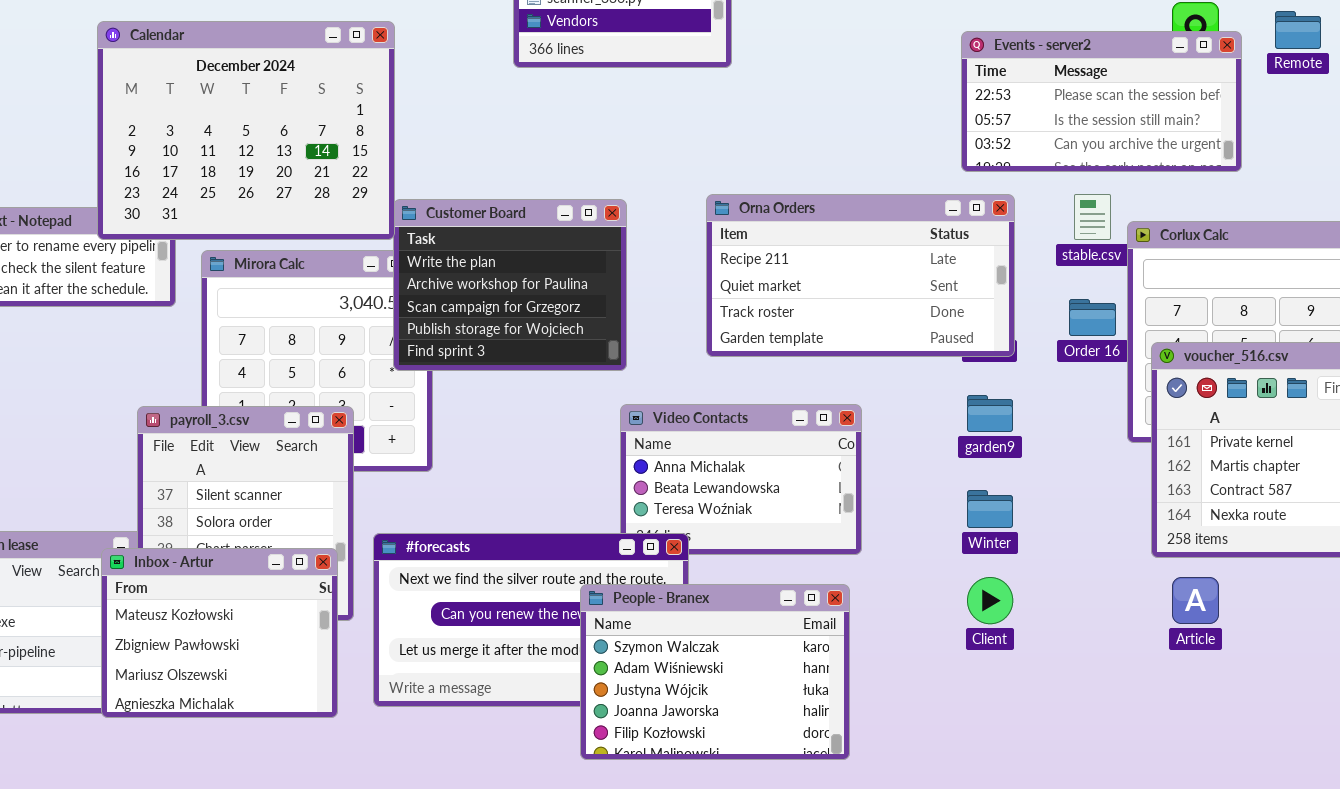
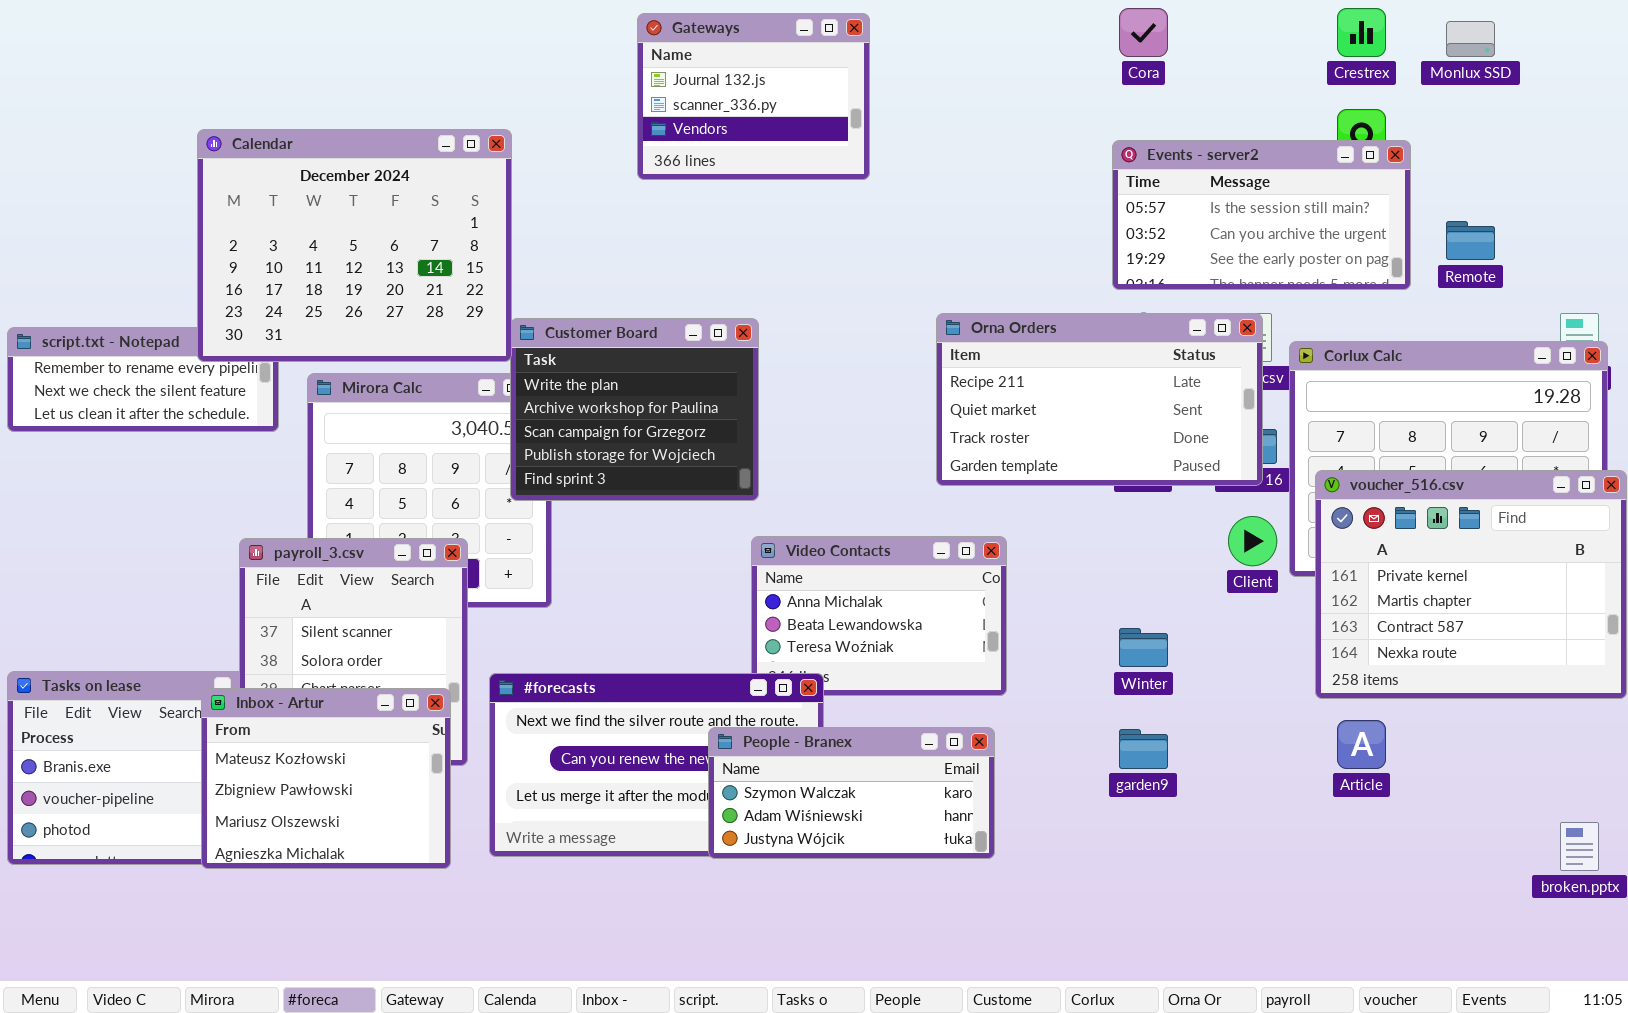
Remote: [1275,11,1321,49] -> [1446,221,1495,260], moved
Events - server2: [961,31,1242,172] -> [1112,140,1411,290], scrolled down 1 row
Orna Orders: [706,194,1015,357] -> [936,313,1263,486], moved
garden9: [967,395,1013,432] -> [1119,729,1168,769], moved
Client: [967,577,1013,624] -> [1228,516,1277,566], moved
People - Branex: [580,584,850,760] -> [708,727,995,859], resized

